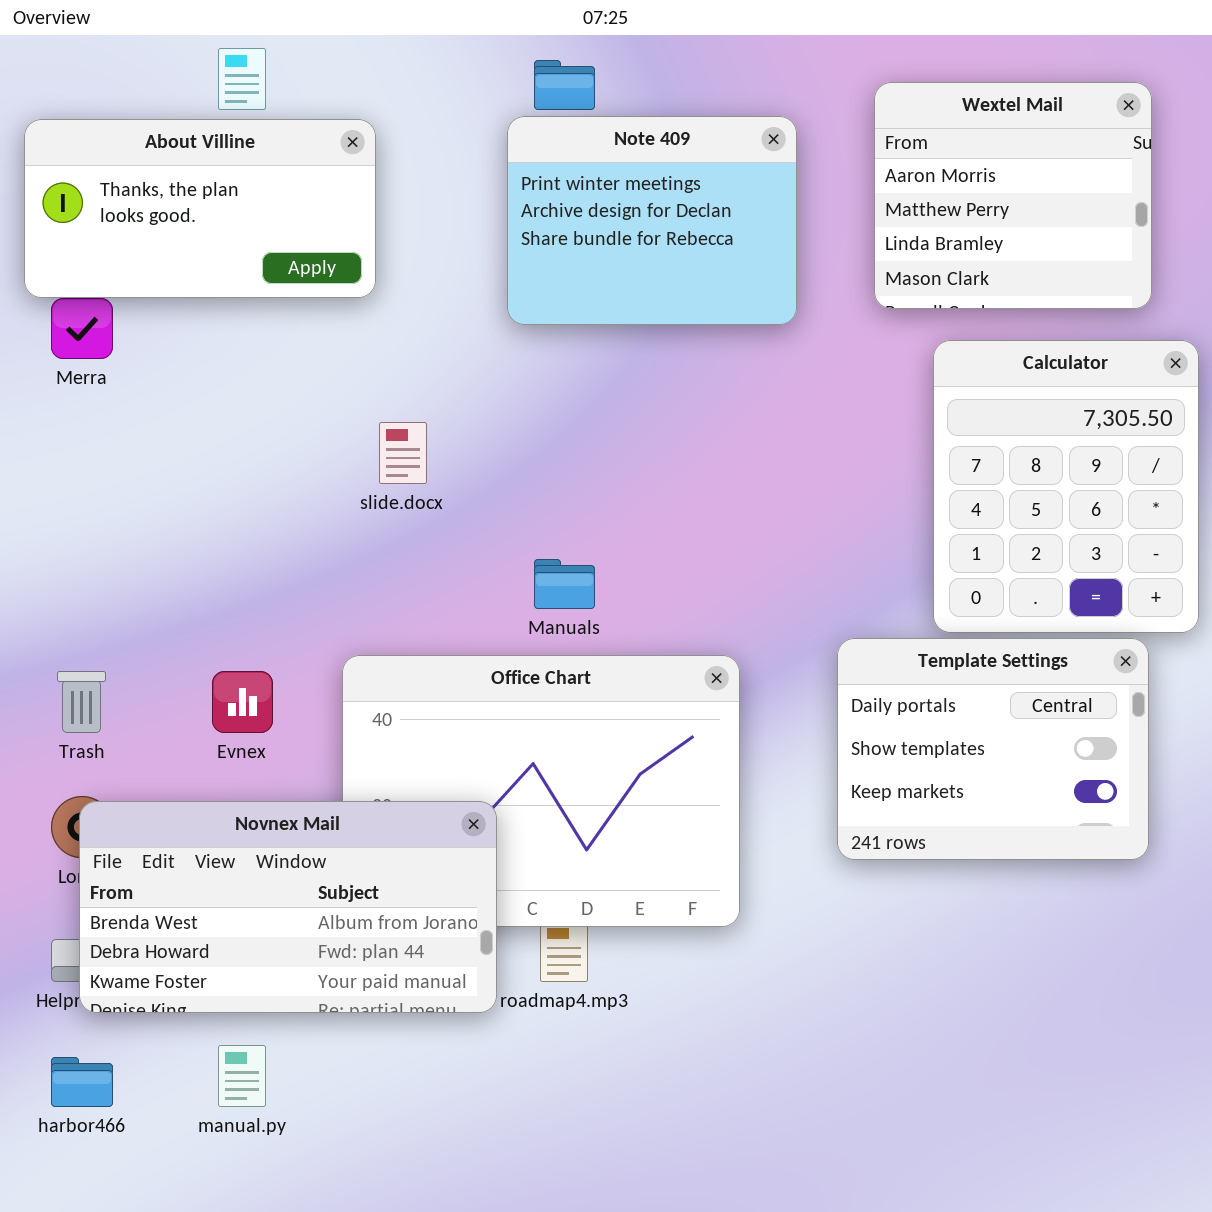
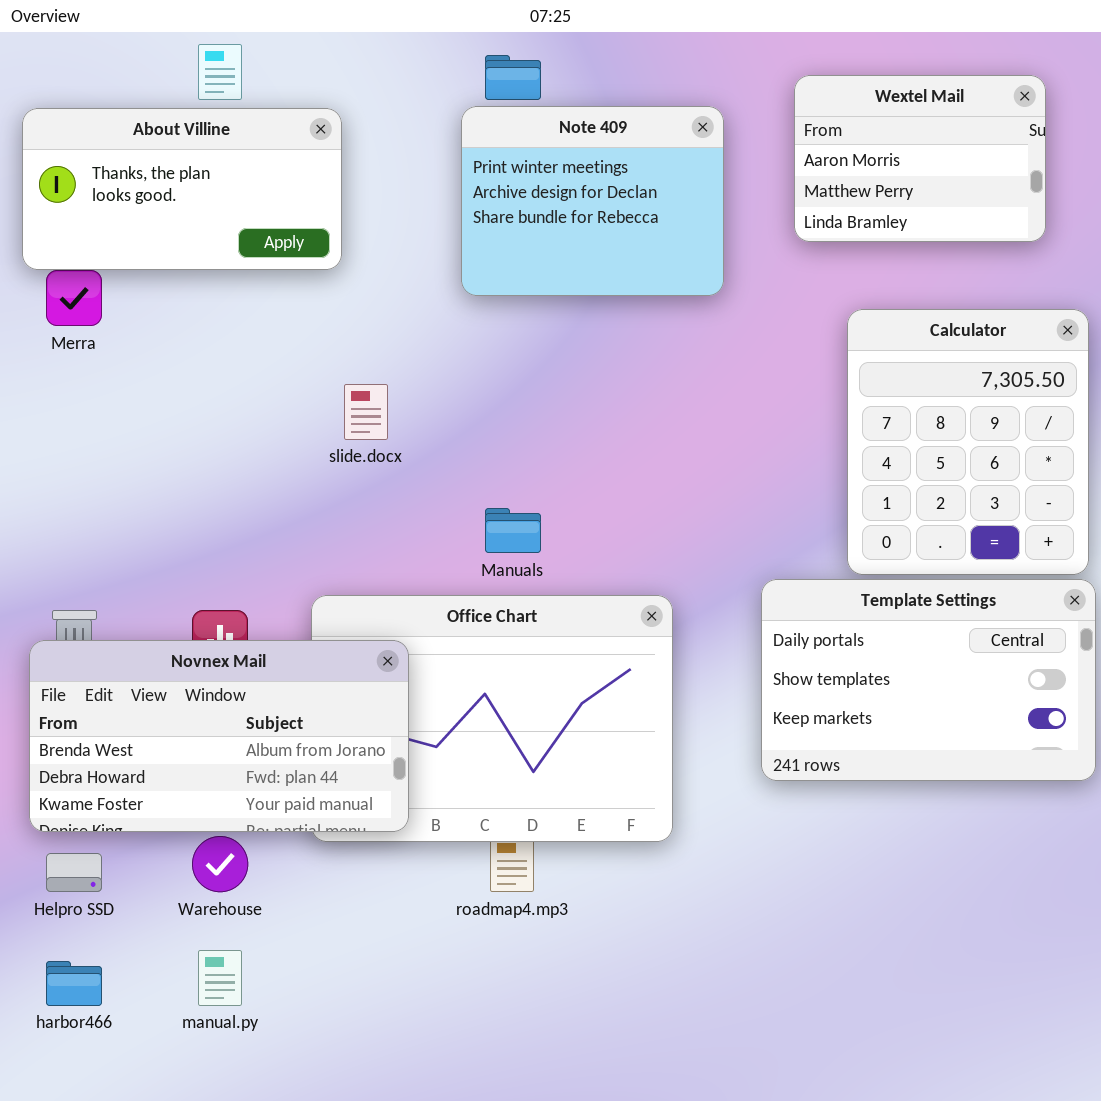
Wextel Mail: [874,82,1152,309] -> [794,75,1046,242], resized
Template Settings: [837,638,1149,860] -> [761,579,1096,781], resized
Novnex Mail: [79,801,497,1013] -> [29,640,409,832], moved

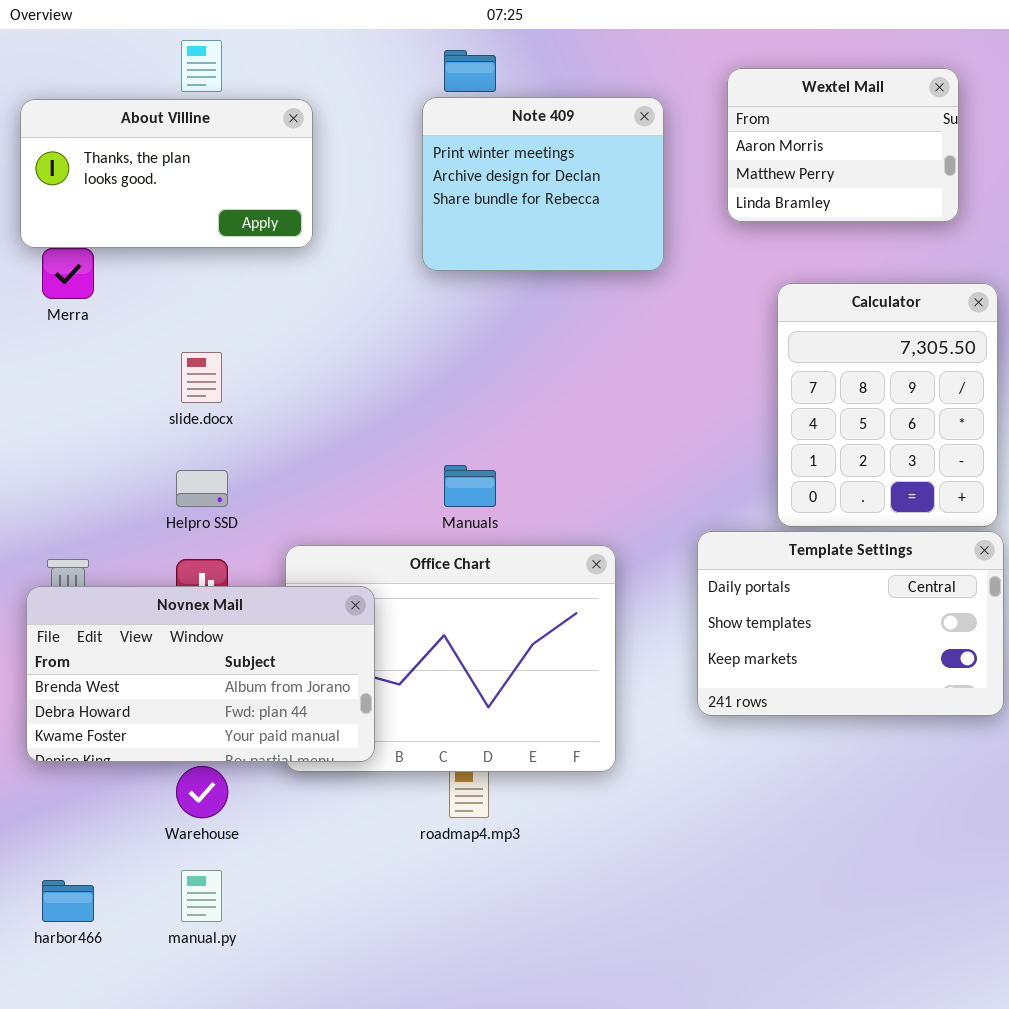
slide.docx: [344,384,388,440] -> [181,352,222,403], moved
Helpro SSD: [46,853,102,892] -> [176,470,228,507], moved

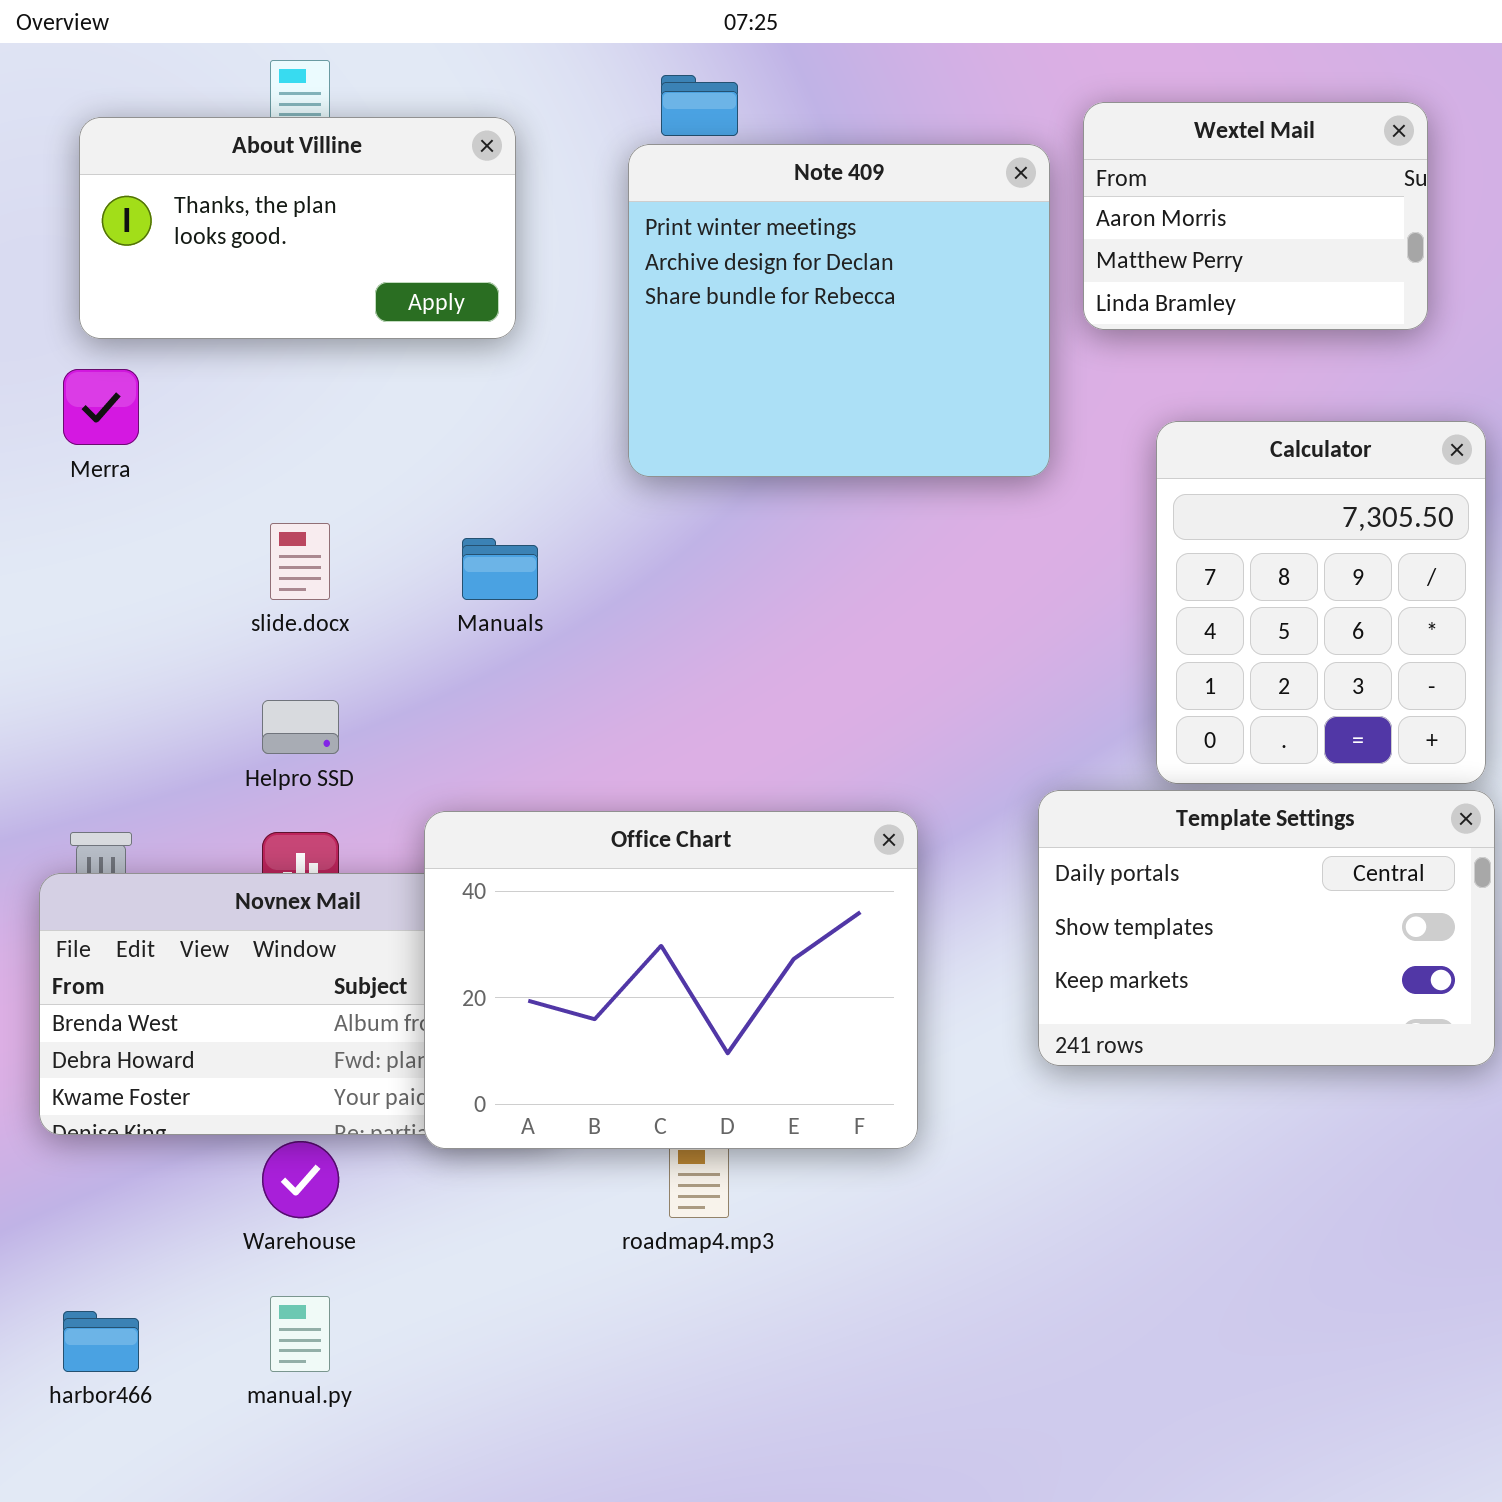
Note 409: [422,97,664,271] -> [628,144,1050,477], resized
About Villine: [20,99,313,248] -> [79,117,516,339], moved
Manuals: [444,465,496,507] -> [462,538,538,600], moved
Office Chart: [285,545,616,772] -> [424,811,918,1149], raised

